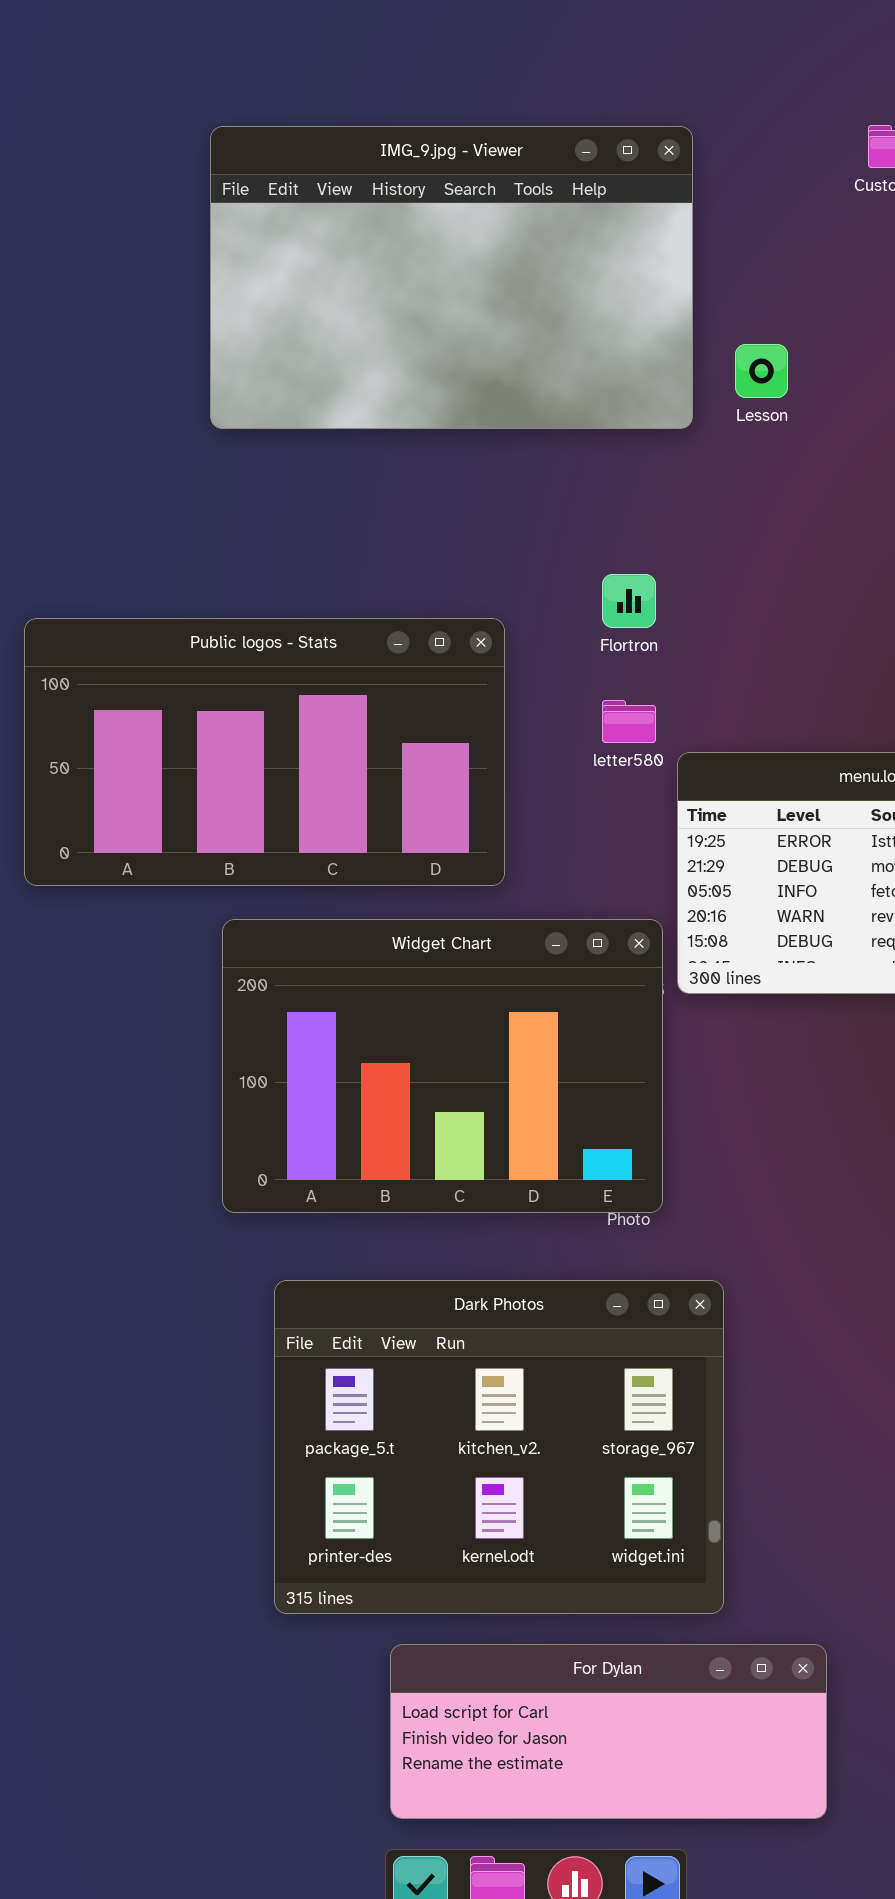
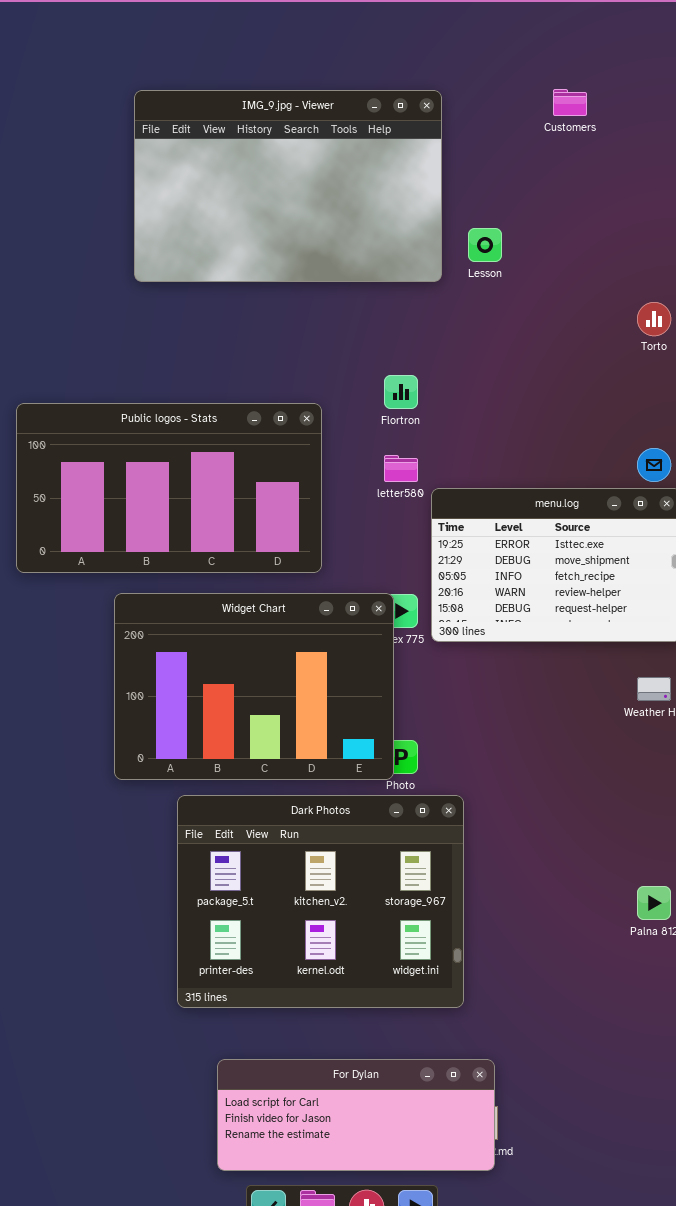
Widget Chart: [222,919,663,1213] -> [114,593,394,780], moved
Dark Photos: [274,1280,724,1614] -> [177,795,464,1008], moved
For Dylan: [390,1644,827,1819] -> [217,1059,495,1171], moved

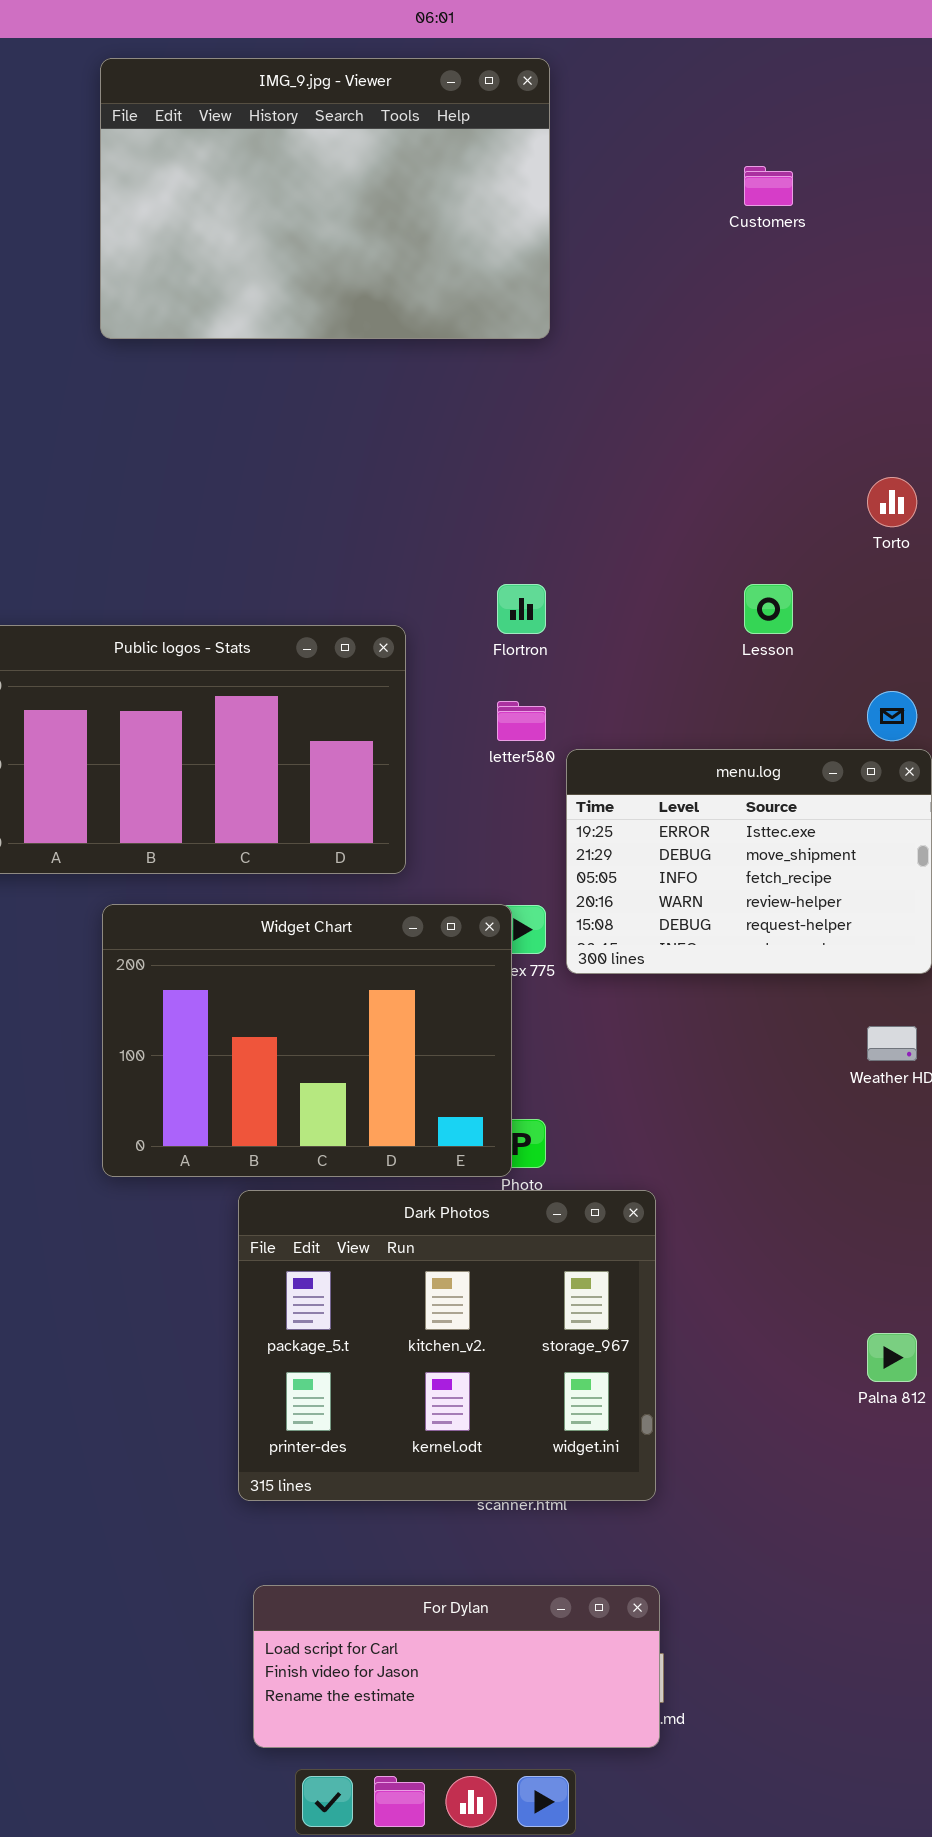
IMG_9.jpg - Viewer: [134,90,442,282] -> [100,58,550,339], moved
Lesson: [468,228,502,262] -> [744,584,793,634], moved
Dark Photos: [177,795,464,1008] -> [238,1190,656,1501], moved

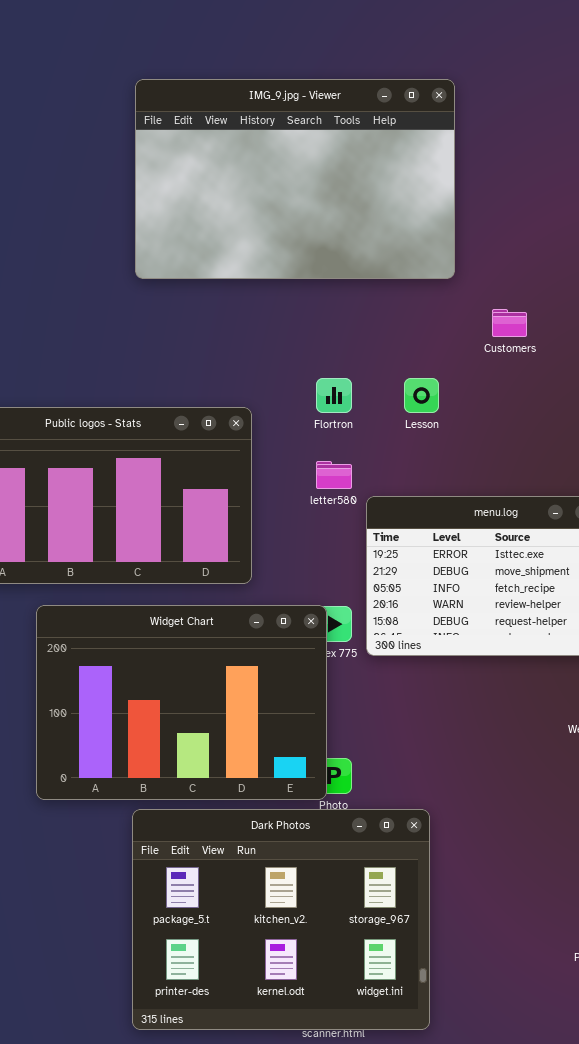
IMG_9.jpg - Viewer: [100,58,550,339] -> [135,79,455,279], moved
Customers: [744,166,793,206] -> [492,309,527,337], moved
Lesson: [744,584,793,634] -> [404,378,439,413], moved

